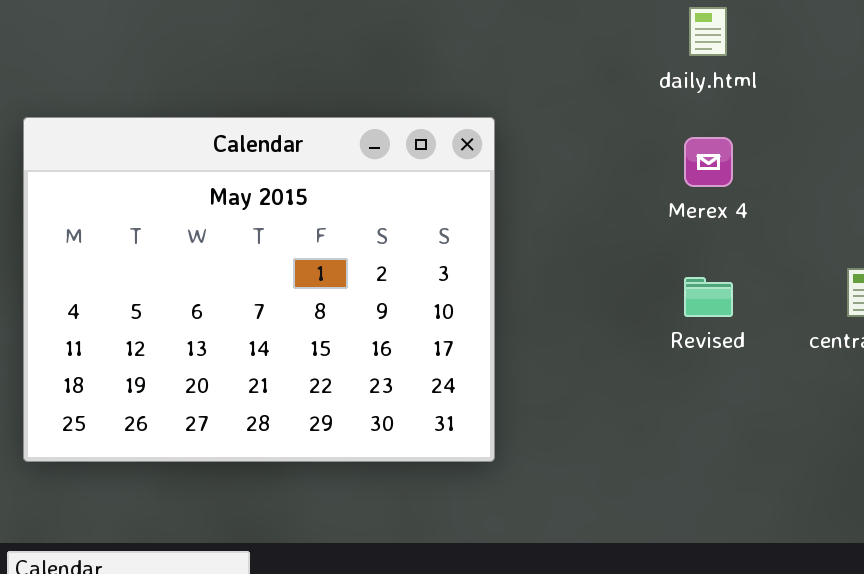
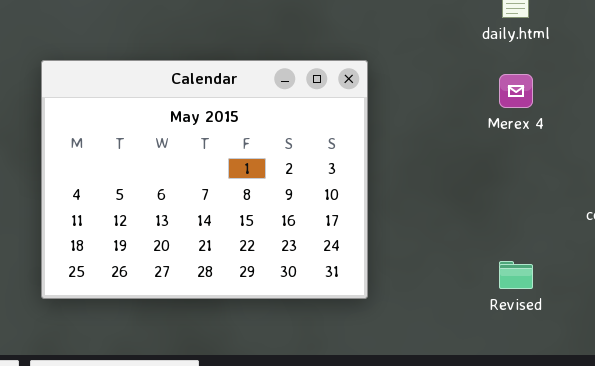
Revised: [684,277,733,317] -> [499,261,533,289], moved

